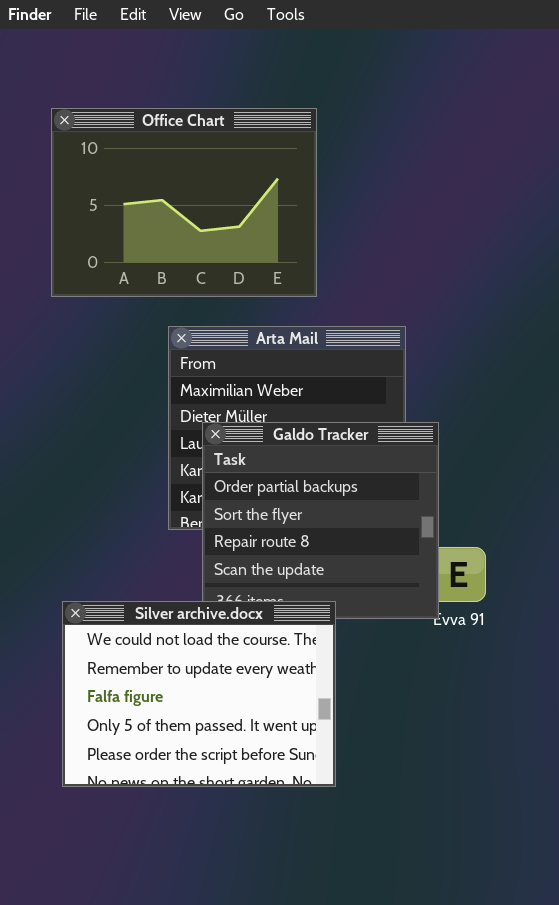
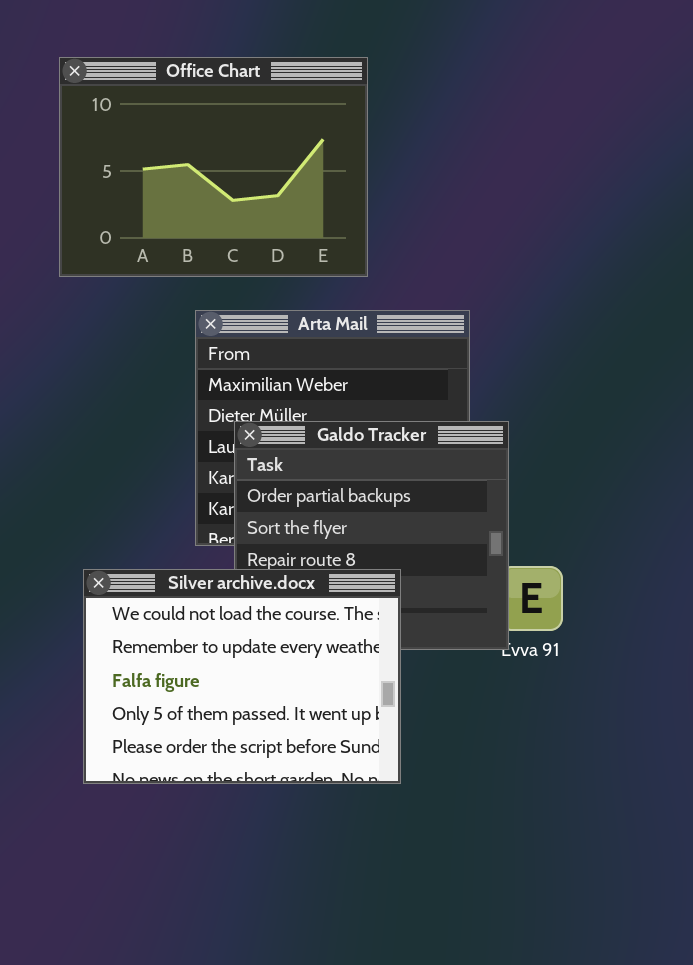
Silver archive.docx: [62,601,336,787] -> [83,569,401,784], moved

